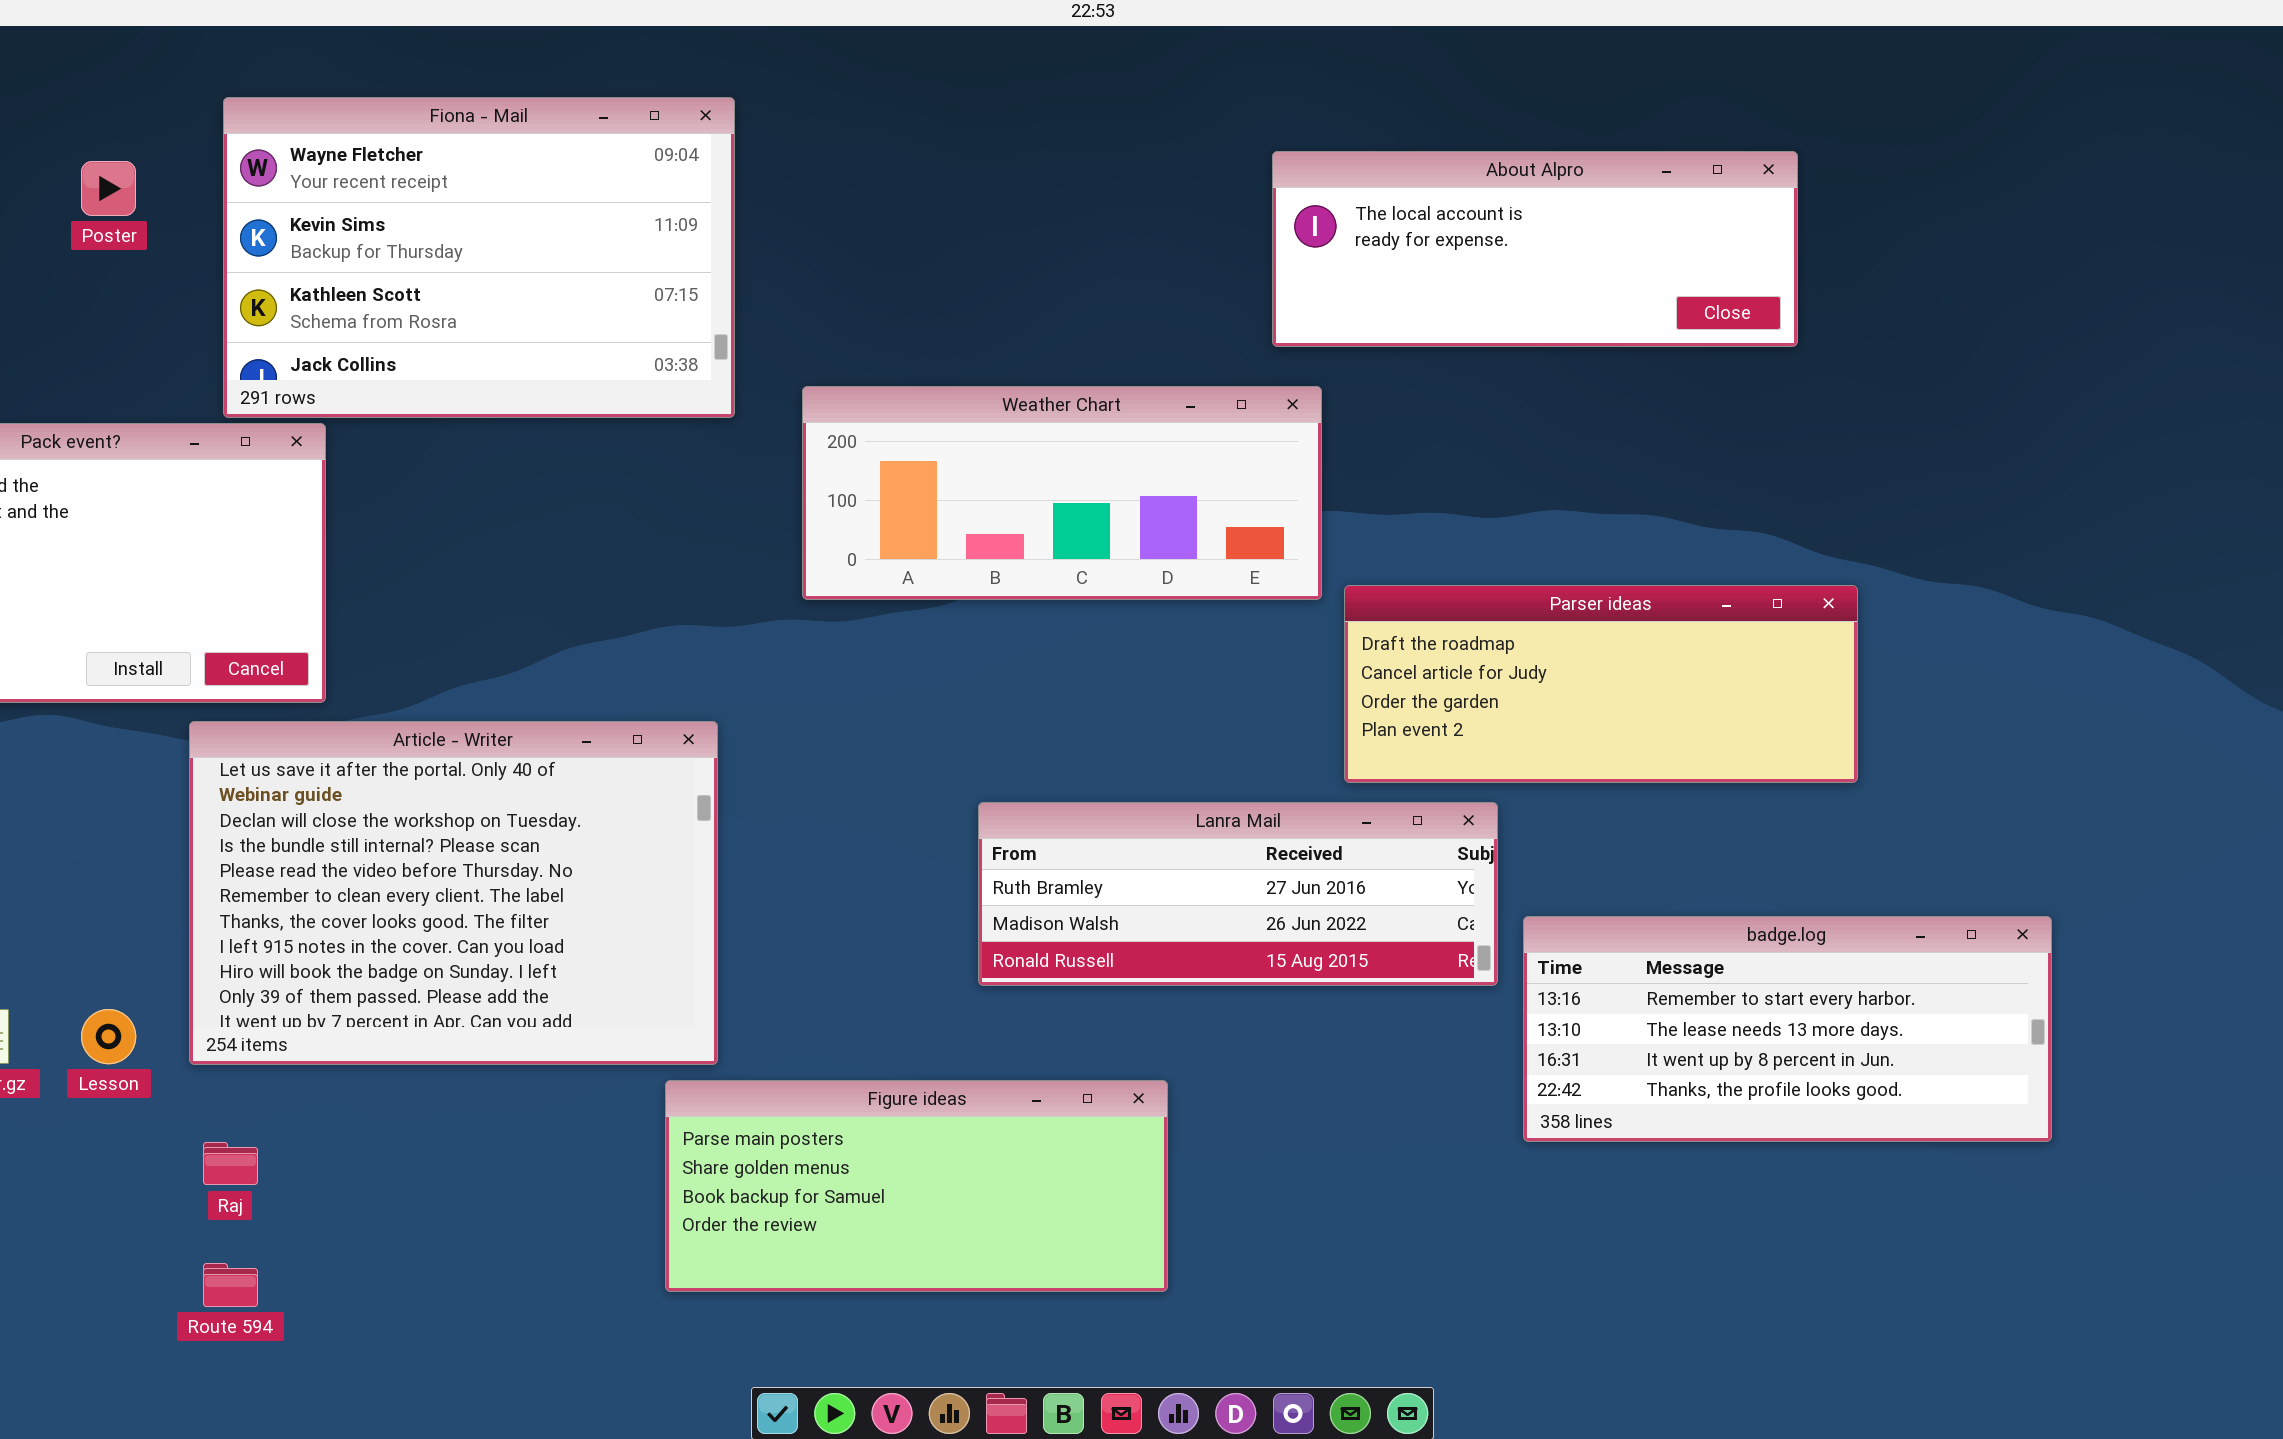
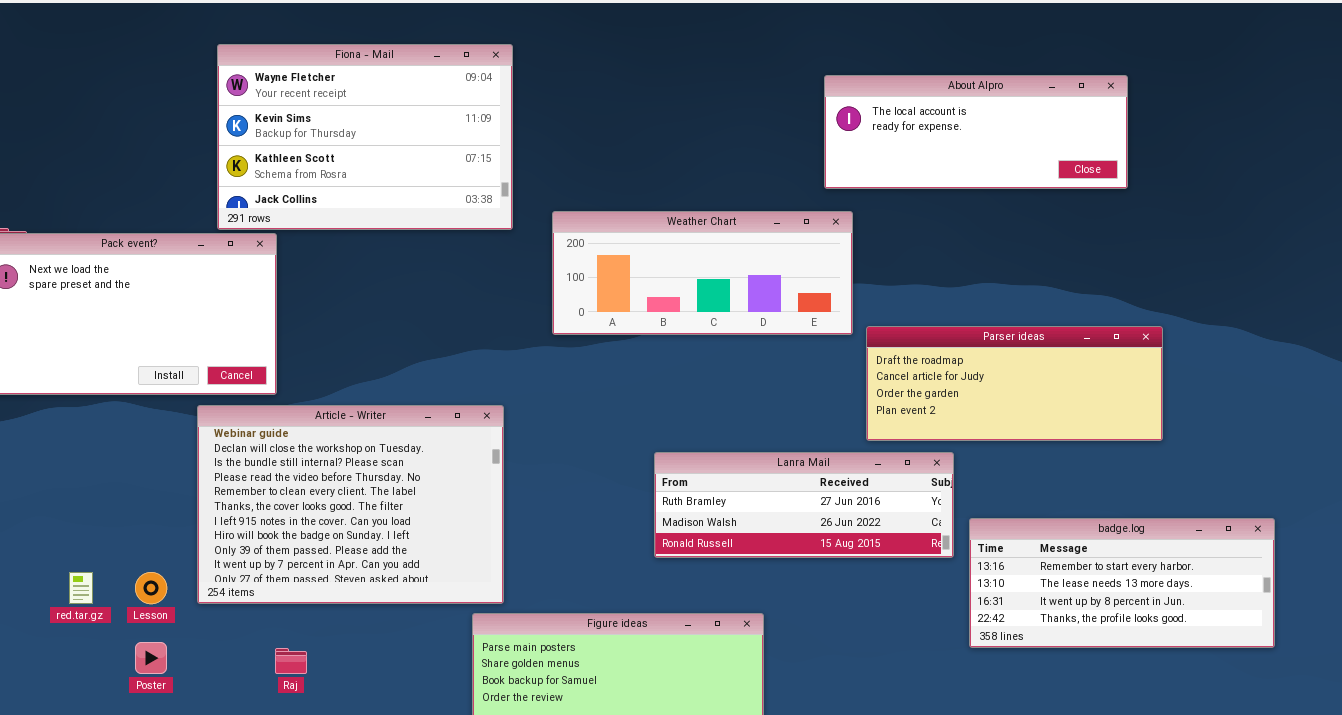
Poster: [81,161,136,216] -> [135,642,167,674], moved
Article - Writer: [189,721,718,1065] -> [197,405,504,604], scrolled down 1 row
Raj: [203,1142,258,1185] -> [275,648,307,674], moved

